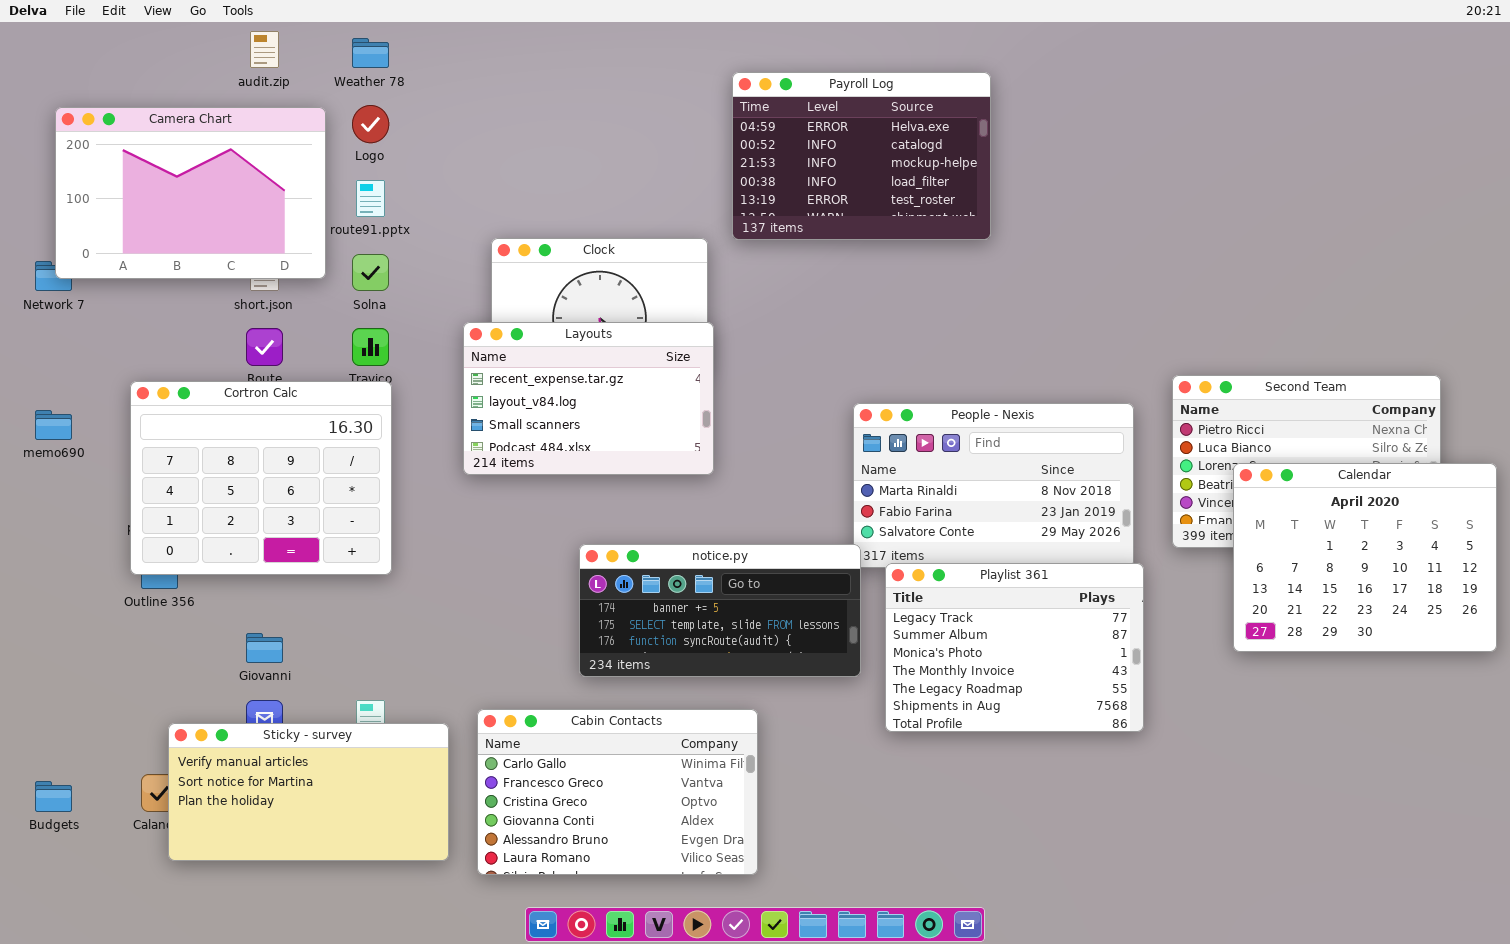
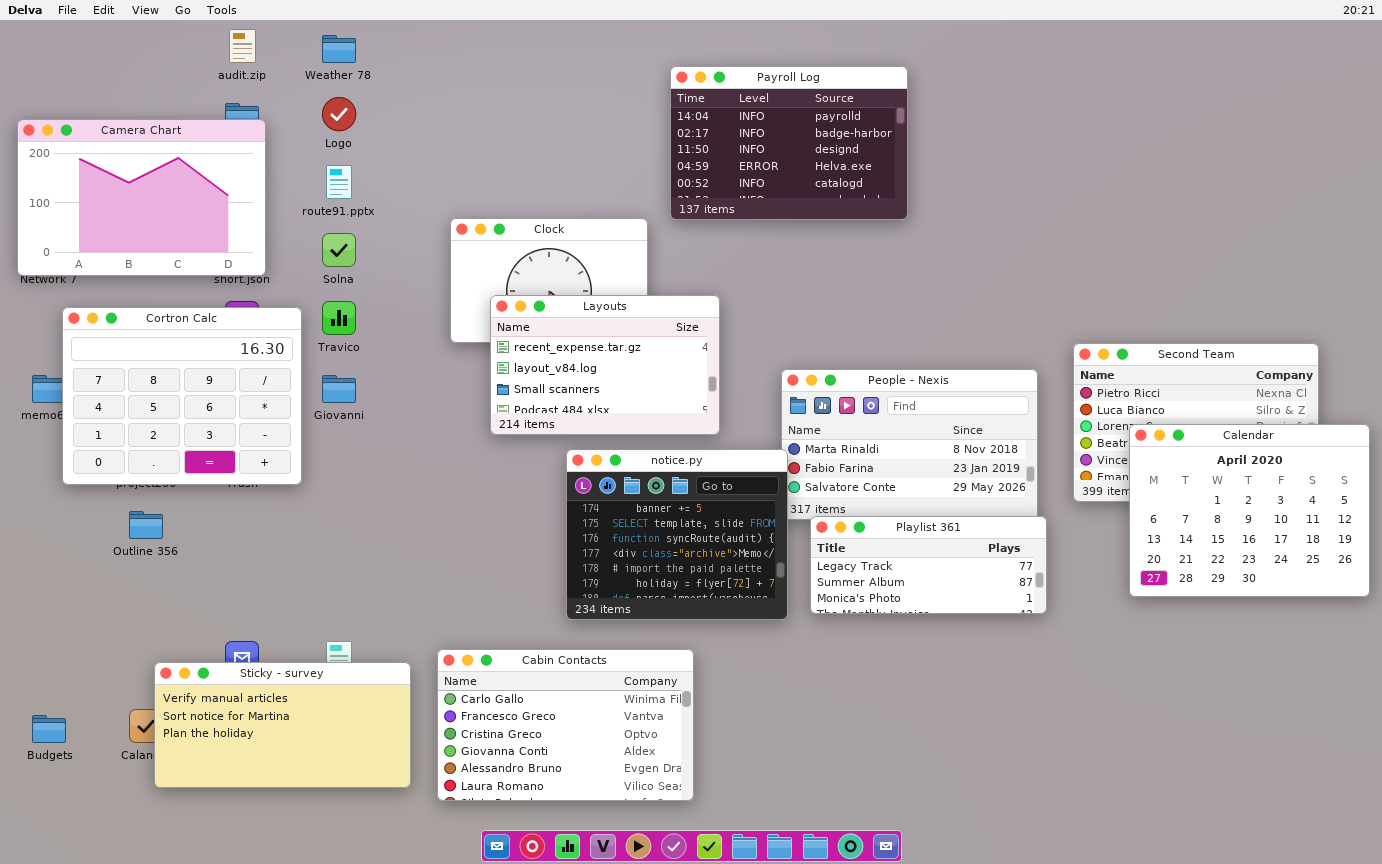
Payroll Log: [732,72,991,240] -> [670,66,908,220], scrolled up 3 rows
Camera Chart: [55,107,326,279] -> [17,119,266,276], moved
Layouts: [463,322,714,475] -> [490,295,720,435], moved
Cortron Calc: [130,381,392,575] -> [62,307,302,485], moved
notice.py: [579,544,861,677] -> [566,449,788,620], resized
Playlist 361: [885,563,1144,732] -> [810,516,1047,614], resized
Giovanni: [246,633,283,663] -> [322,375,356,403], moved

